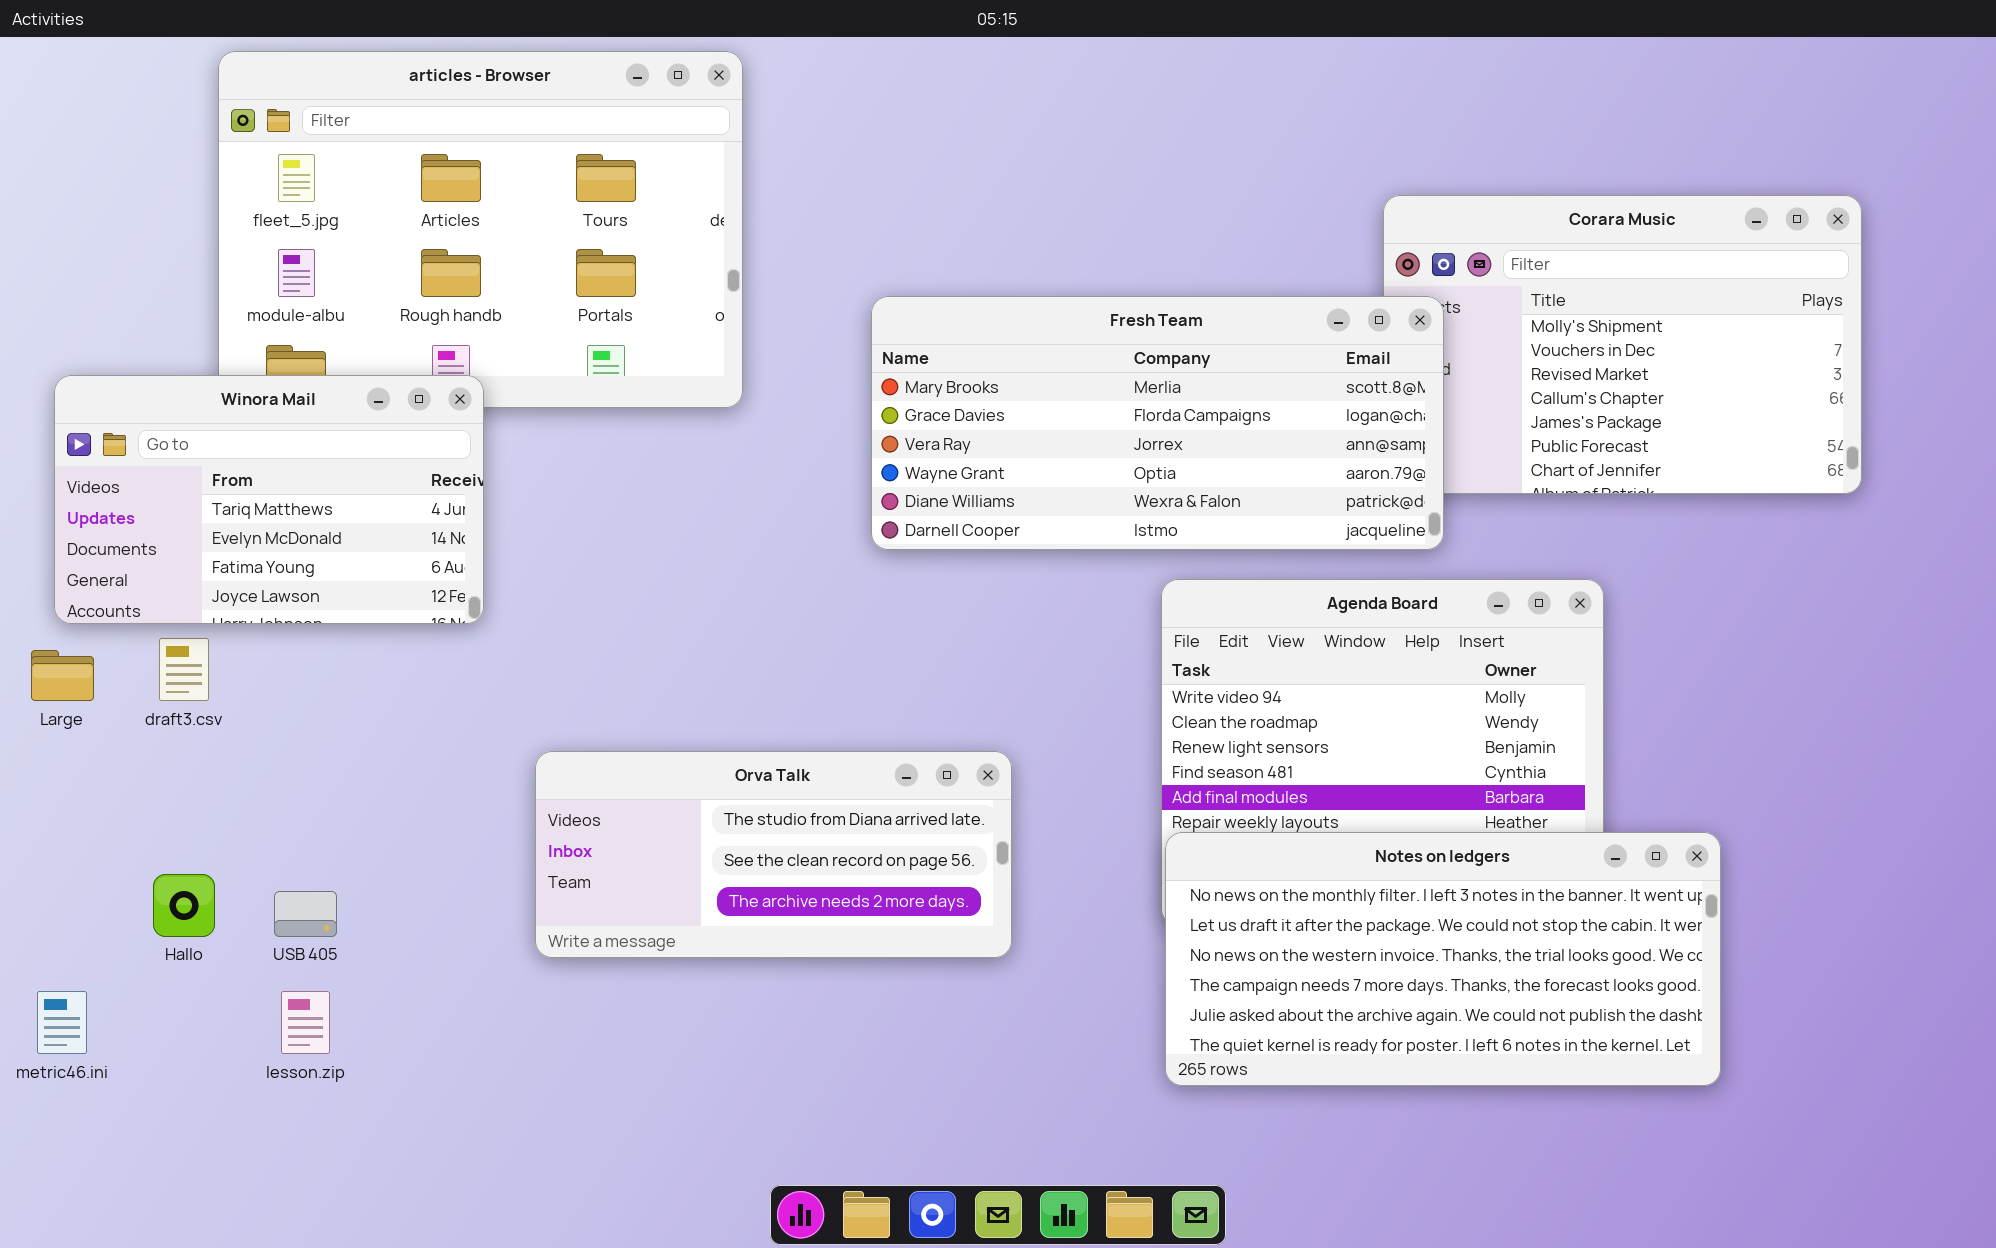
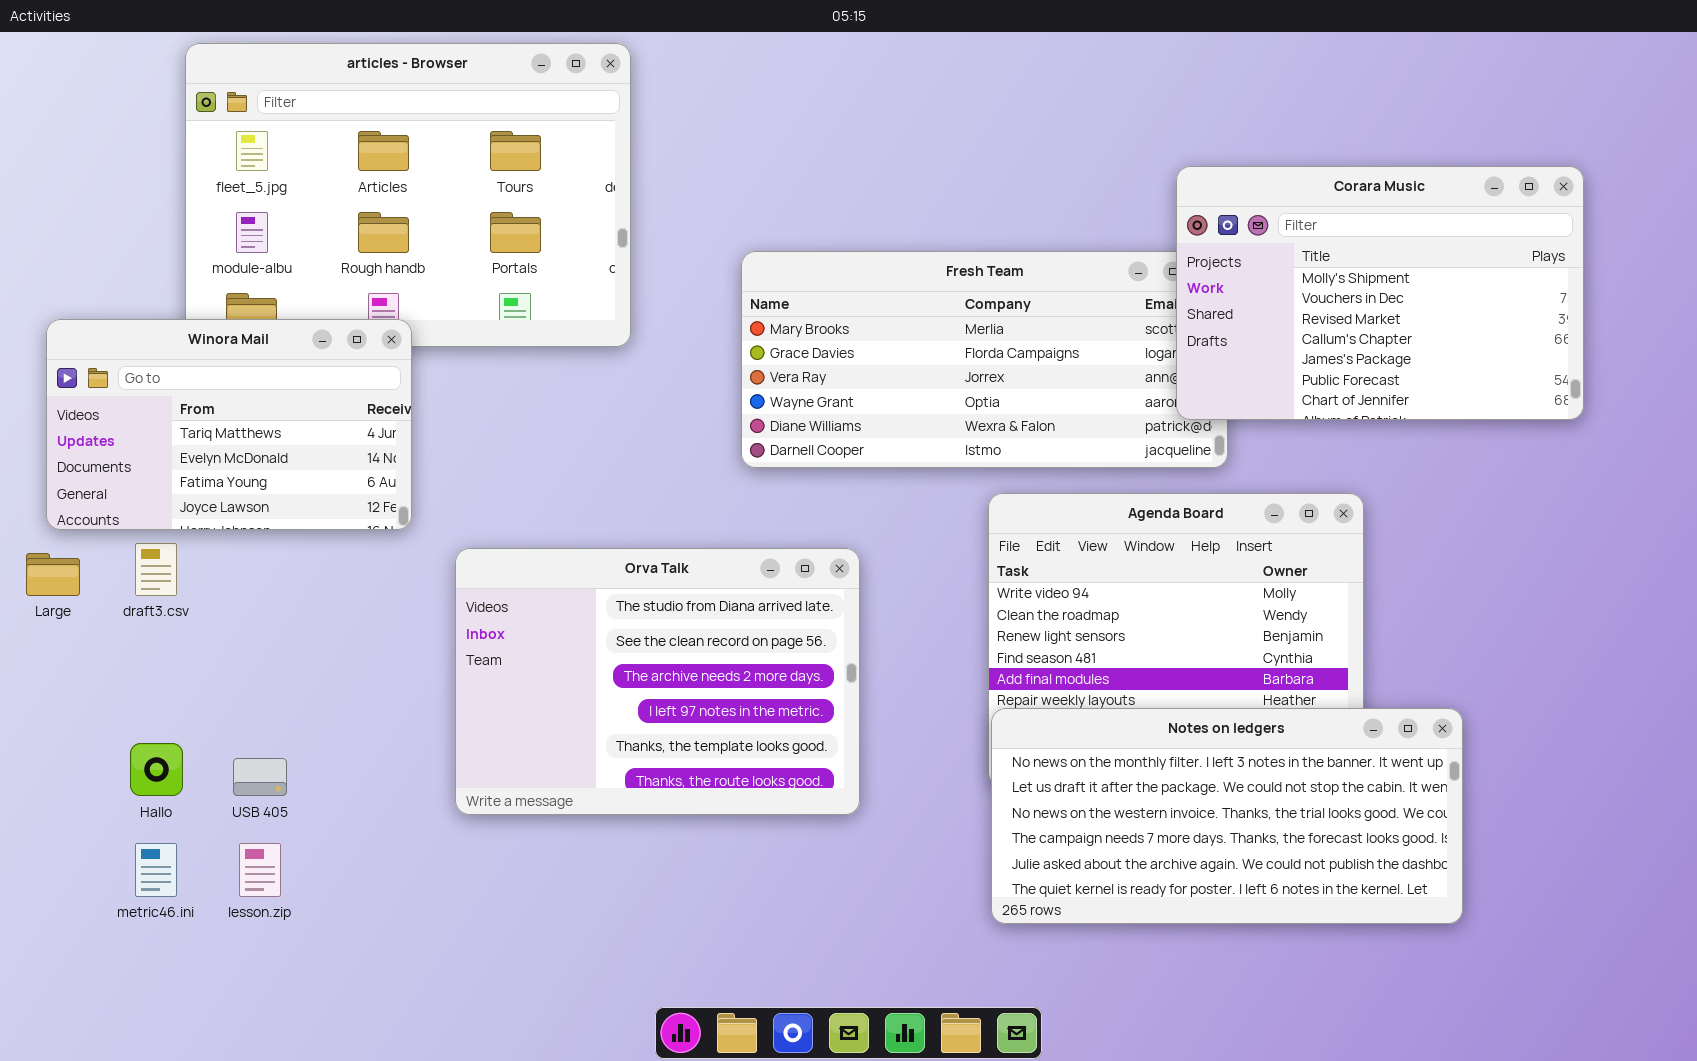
Corara Music: [1383,195,1862,494] -> [1176,166,1584,420], raised
Orva Talk: [535,751,1012,958] -> [455,548,860,815], resized
metric46.ini: [37,991,87,1054] -> [135,843,177,897], moved

